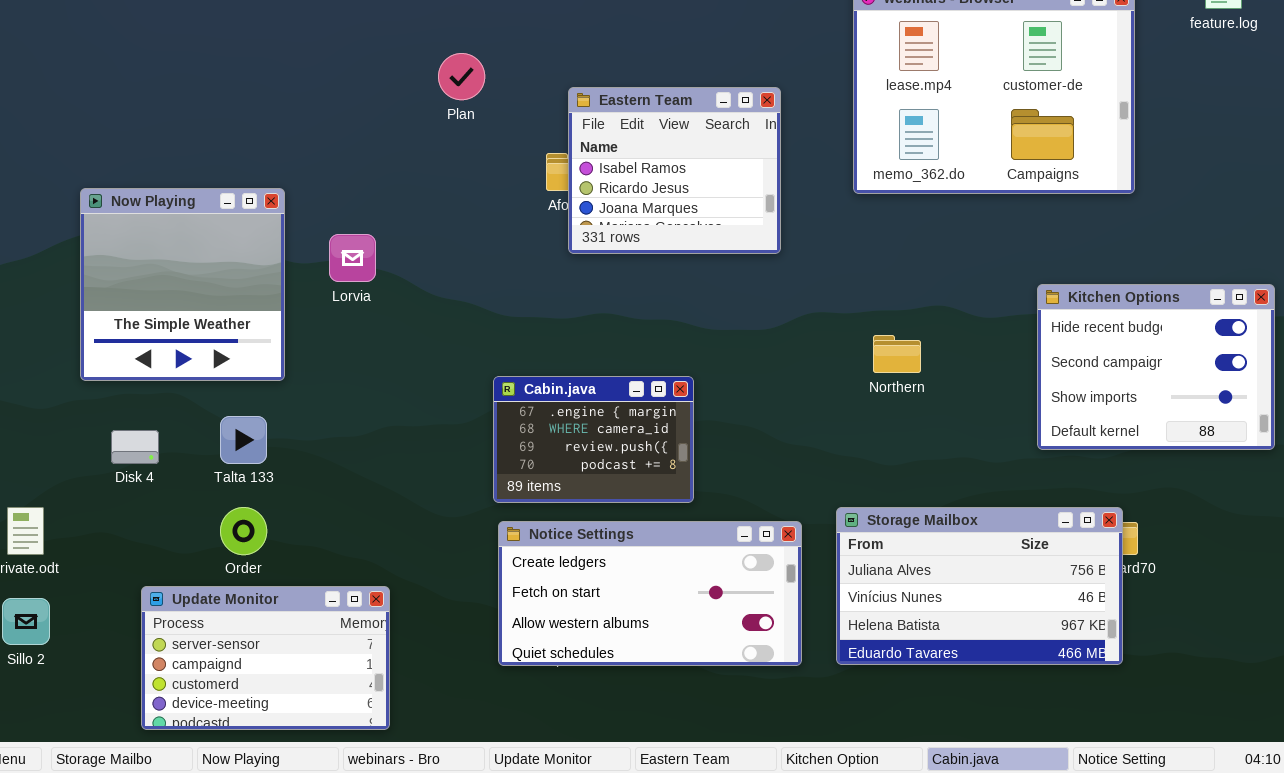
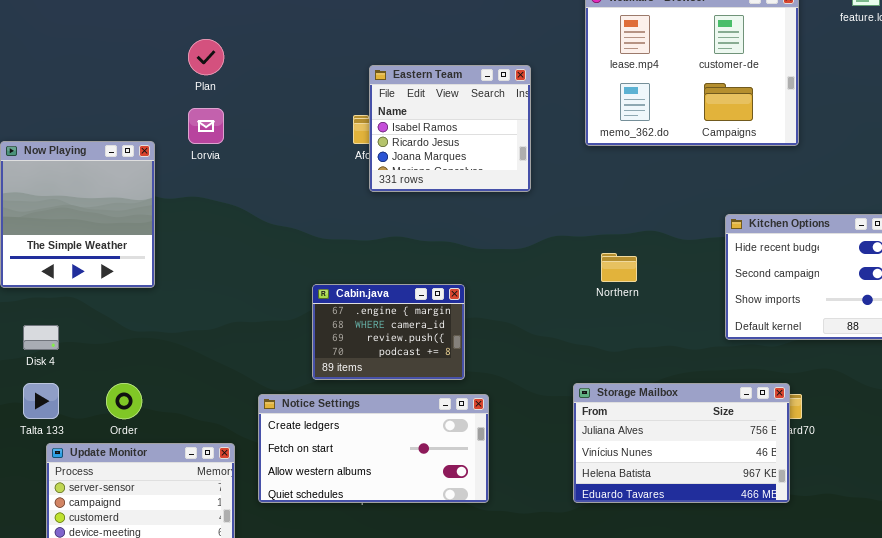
Plan: [438,53,485,100] -> [188,39,224,75], moved
Lorvia: [329,234,376,282] -> [188,108,224,144], moved
Talta 133: [220,416,267,464] -> [23,383,59,419], moved
Notice Settings: [498,521,802,666] -> [258,394,489,503], moved

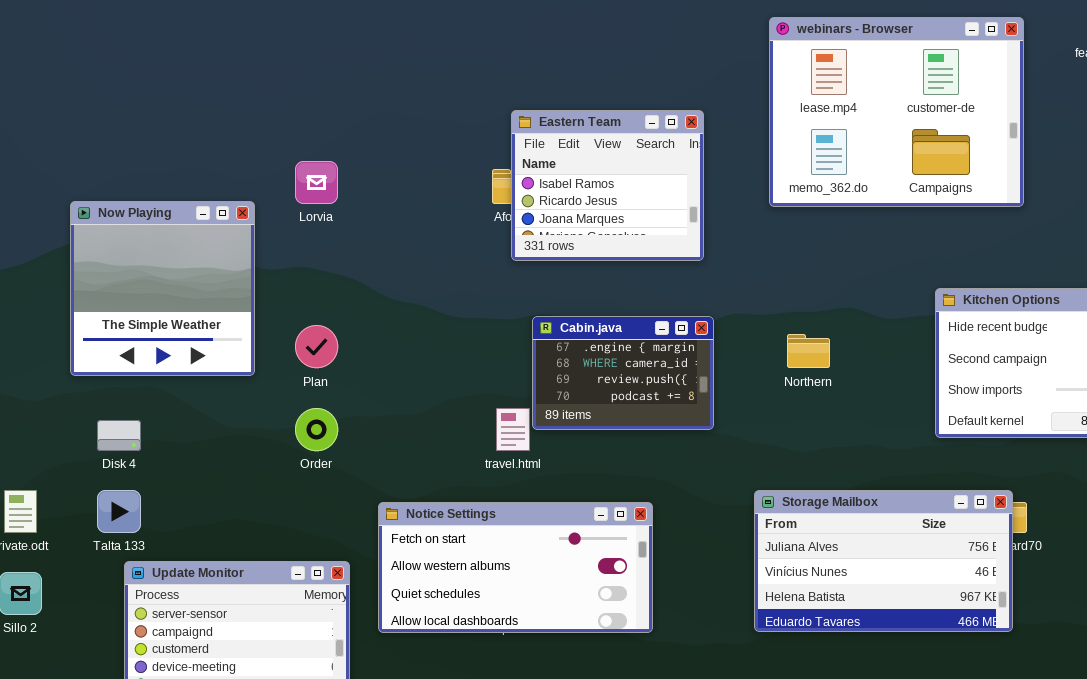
Plan: [188,39,224,75] -> [295,325,338,368], moved
Cabin.java: [312,284,465,380] -> [532,316,714,430], moved
Order: [106,383,142,419] -> [295,408,338,451], moved
Notice Settings: [258,394,489,503] -> [378,502,653,633], scrolled down 1 row

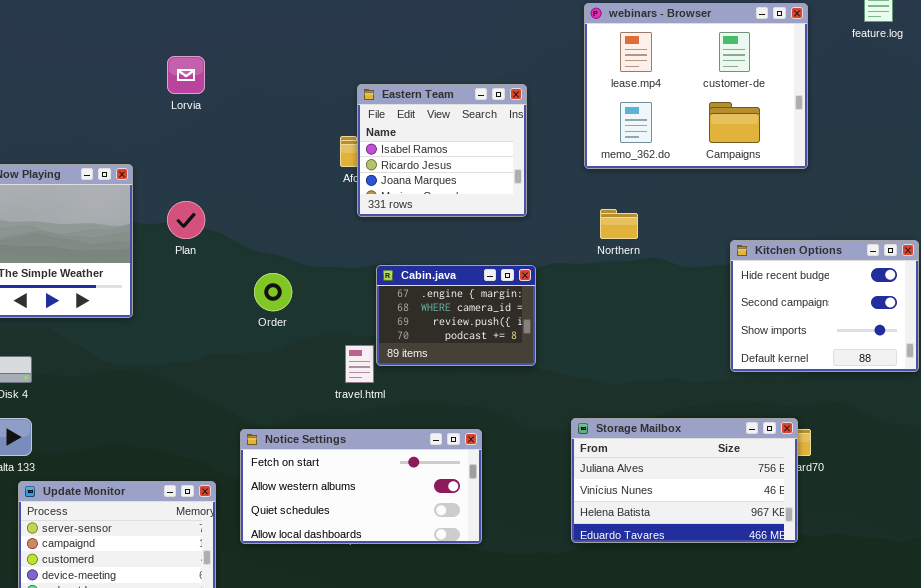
Lorvia: [295,161,338,204] -> [167,56,205,94], moved
Plan: [295,325,338,368] -> [167,201,205,239], moved
Northern: [787,334,830,368] -> [600,209,638,239], moved
Order: [295,408,338,451] -> [254,273,292,311], moved

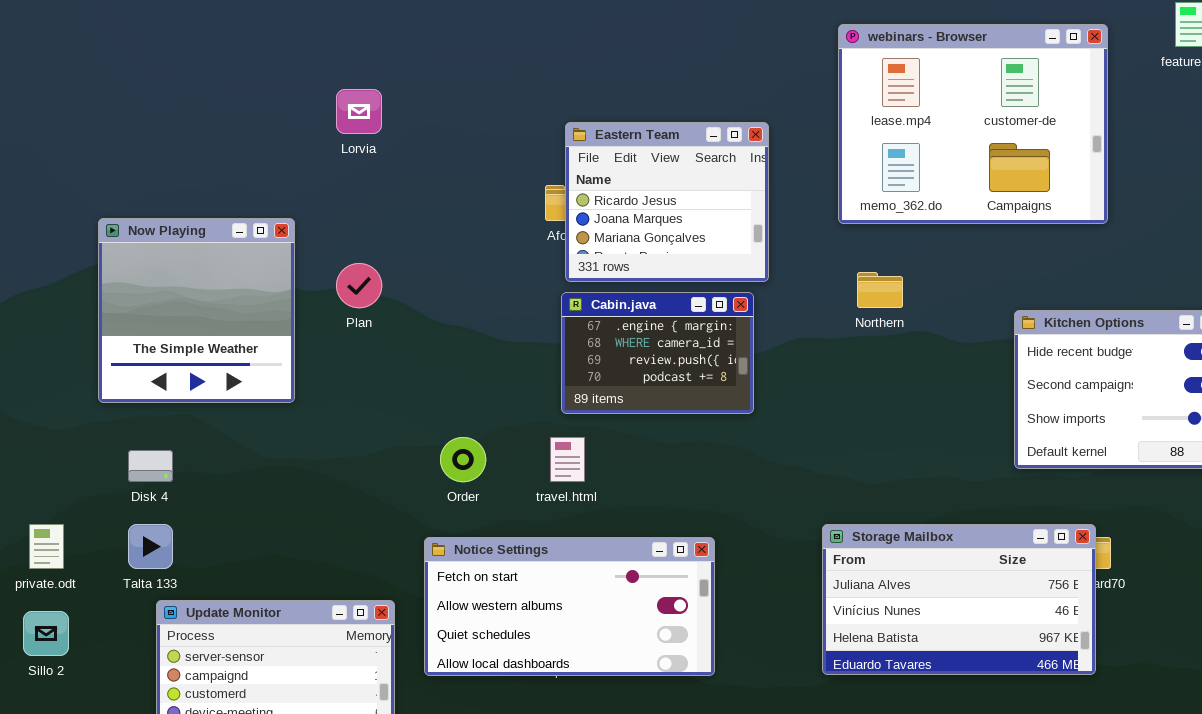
Eastern Team: [357,84,527,217] -> [565,122,769,282], scrolled down 1 row
Cabin.java: [376,265,536,366] -> [561,292,754,414], moved
Order: [254,273,292,311] -> [440,437,486,482], moved

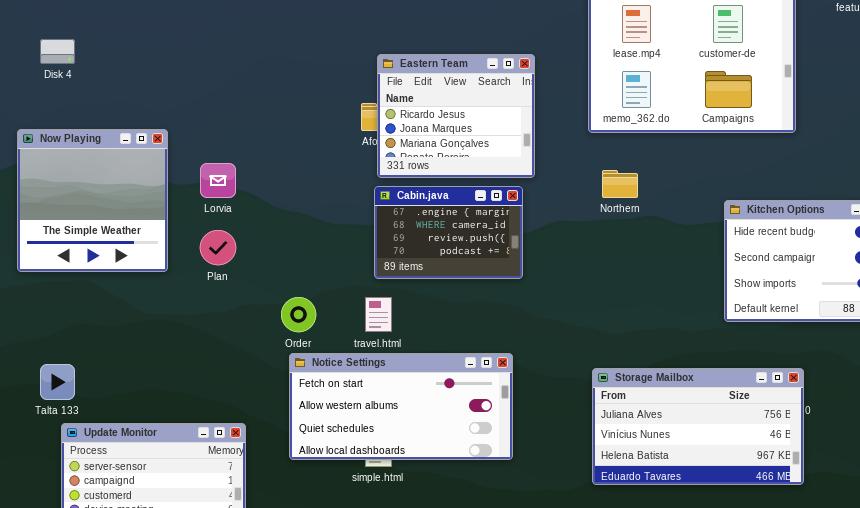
Lorvia: [336,89,382,134] -> [200,163,236,198], moved
Plan: [336,263,382,308] -> [200,230,236,265], moved
Disk 4: [128,450,173,482] -> [40,39,75,64], moved
Storage Mailbox: [822,524,1096,675] -> [592,368,804,485], moved
Notice Settings: [424,537,715,676] -> [289,353,513,460], moved

